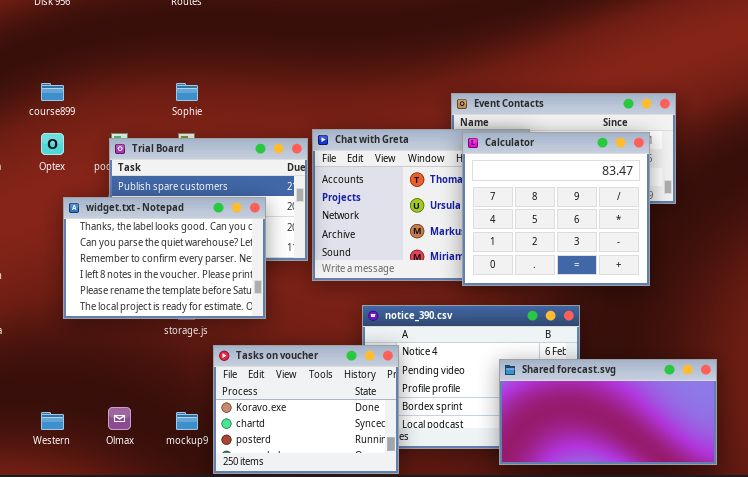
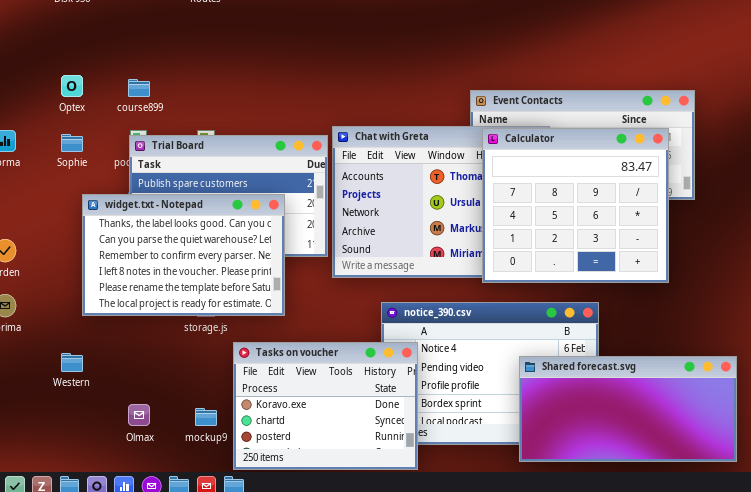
course899: [41,83,64,101] -> [128,79,150,97], moved
Sophie: [176,83,198,101] -> [61,134,83,152], moved
Optex: [41,133,64,155] -> [61,75,83,97], moved
Western: [41,412,64,430] -> [61,353,83,372], moved

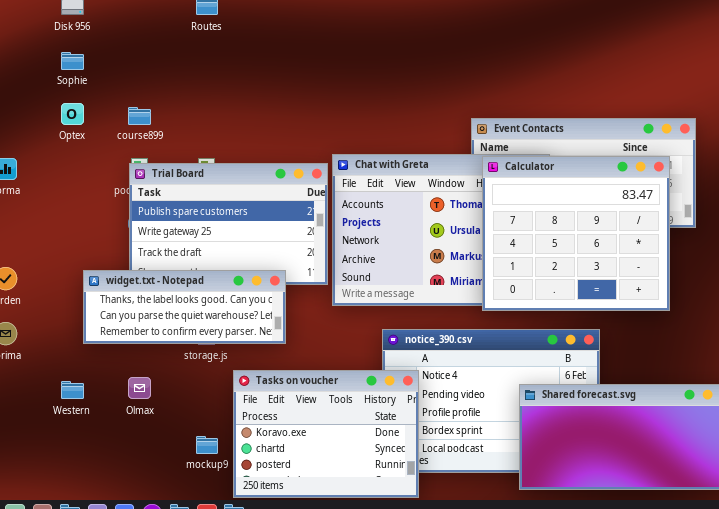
Sophie: [61,134,83,152] -> [61,52,84,70], moved
widget.txt - Notepad: [82,194,285,316] -> [83,270,286,344], resized
Olmax: [128,404,150,426] -> [128,377,151,399], moved

